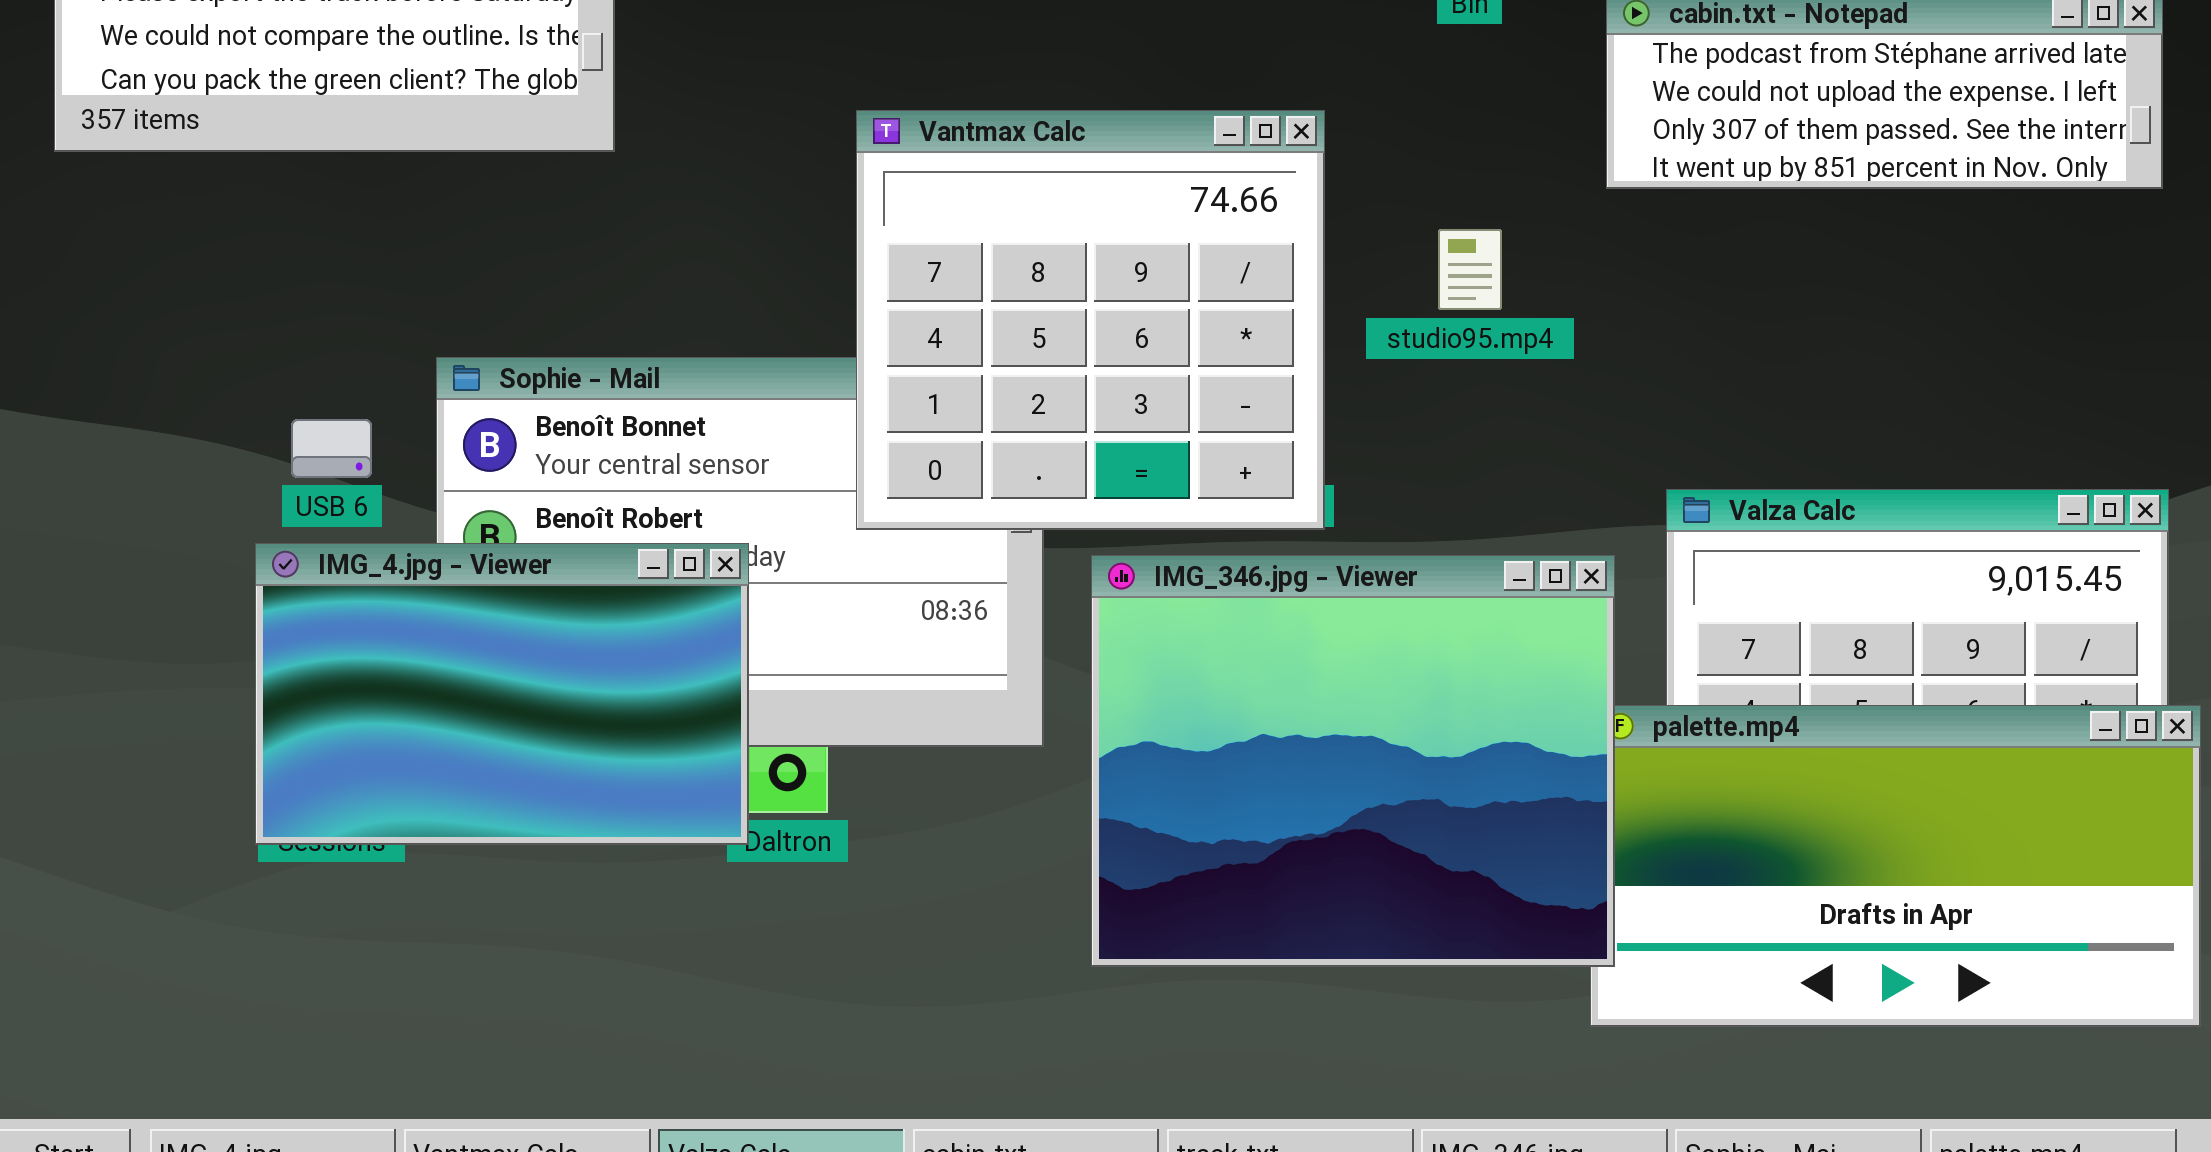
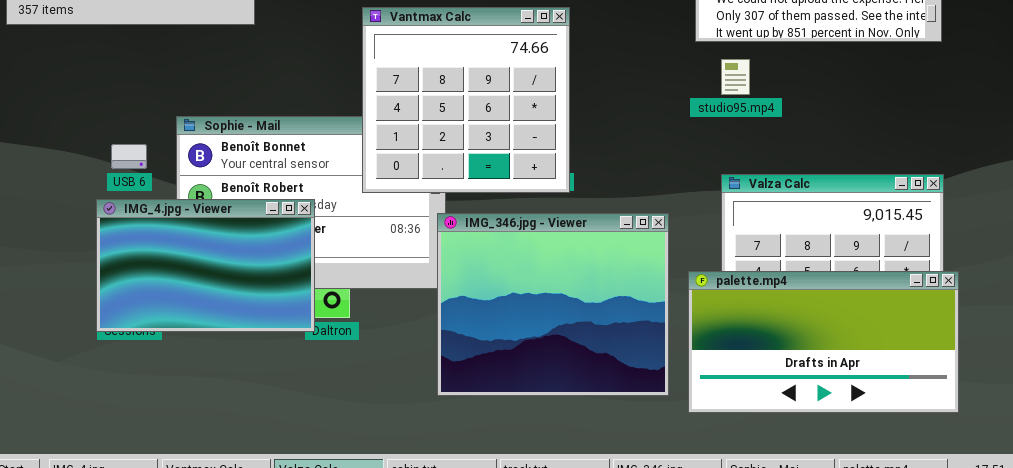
studio95.mp4: [1438,229,1502,310] -> [721,59,750,95], moved
IMG_346.jpg - Viewer: [1091,555,1615,967] -> [437,213,669,396], moved

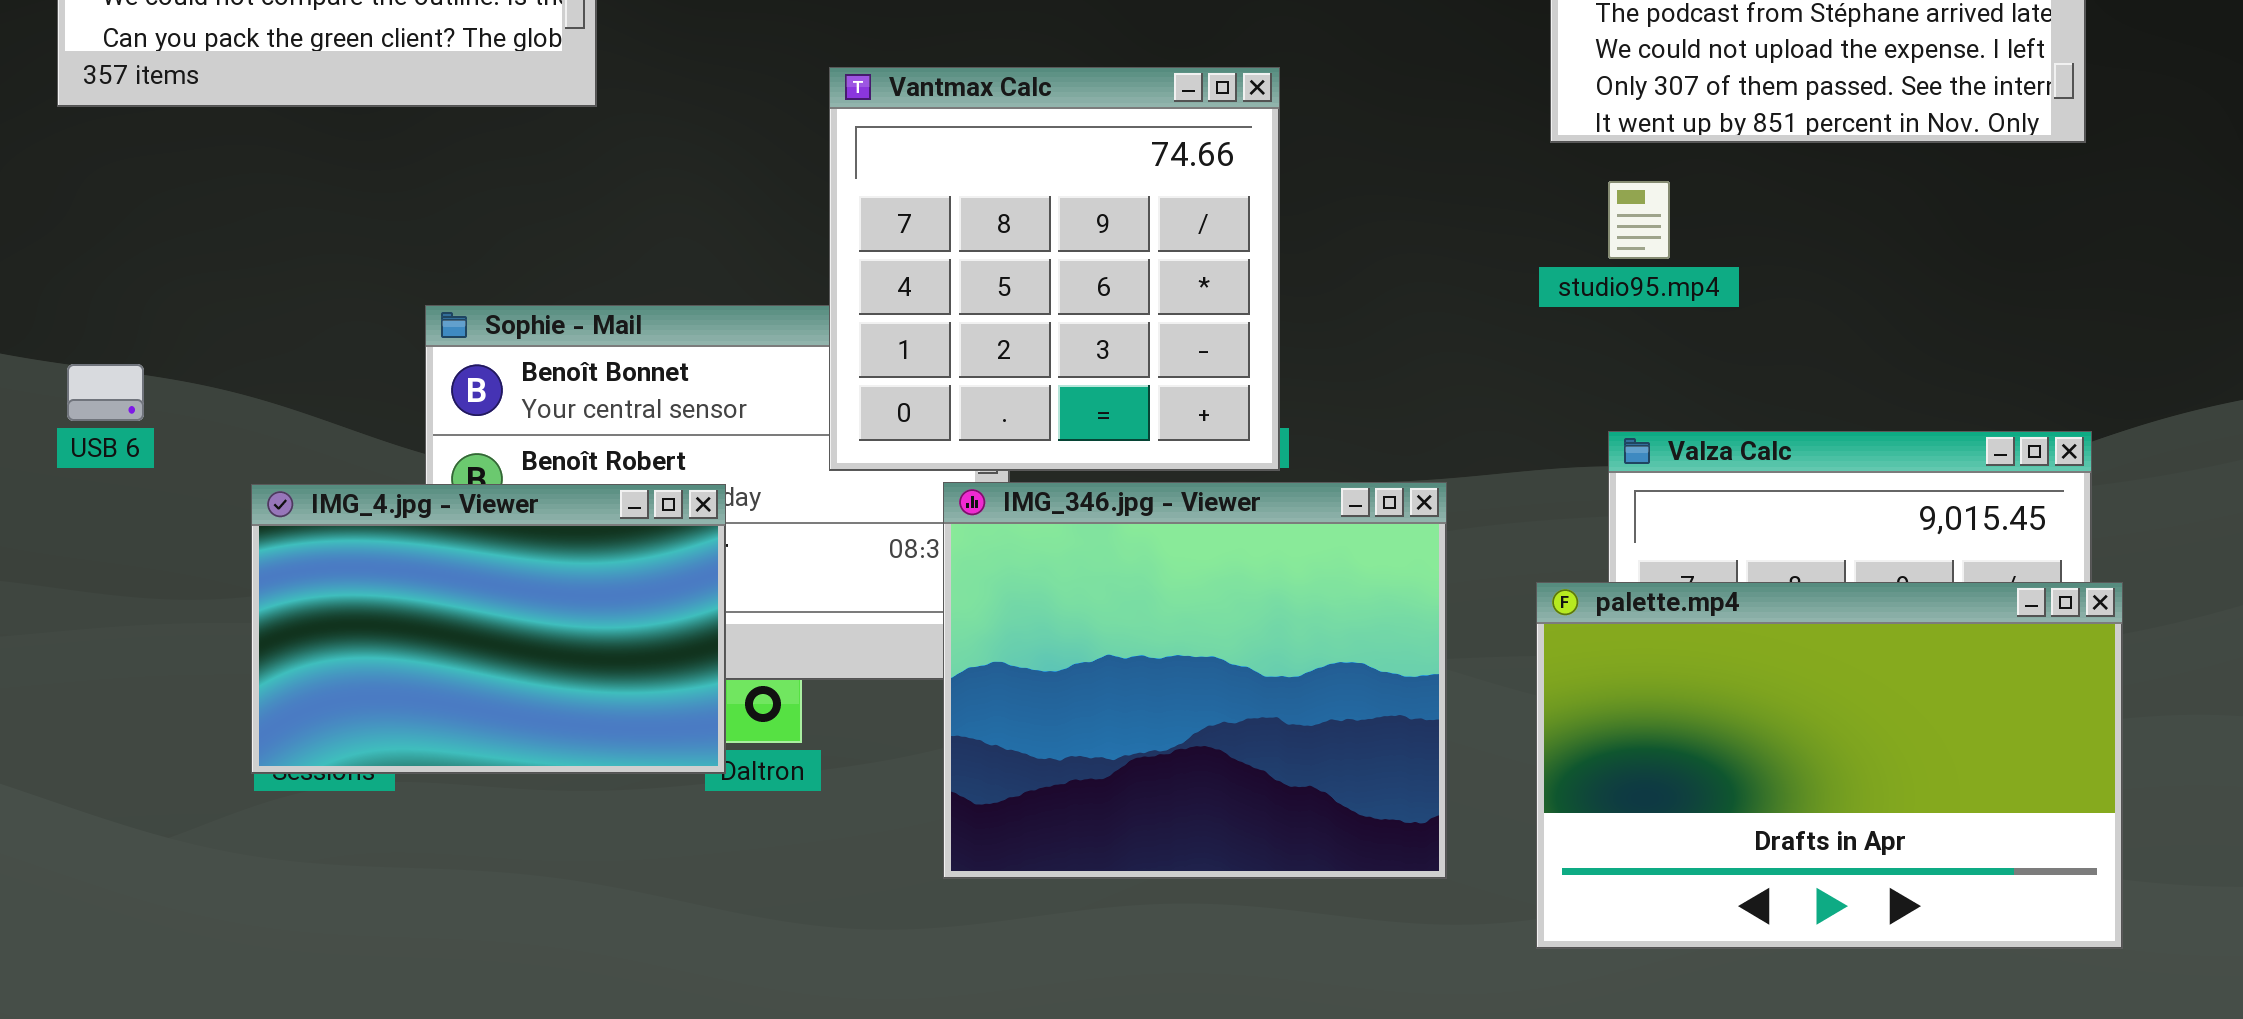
USB 6: [111,144,147,169] -> [67,364,144,421], moved
IMG_346.jpg - Viewer: [437,213,669,396] -> [943,482,1447,879], moved
palette.mp4: [688,271,959,413] -> [1536,582,2123,949], resized

